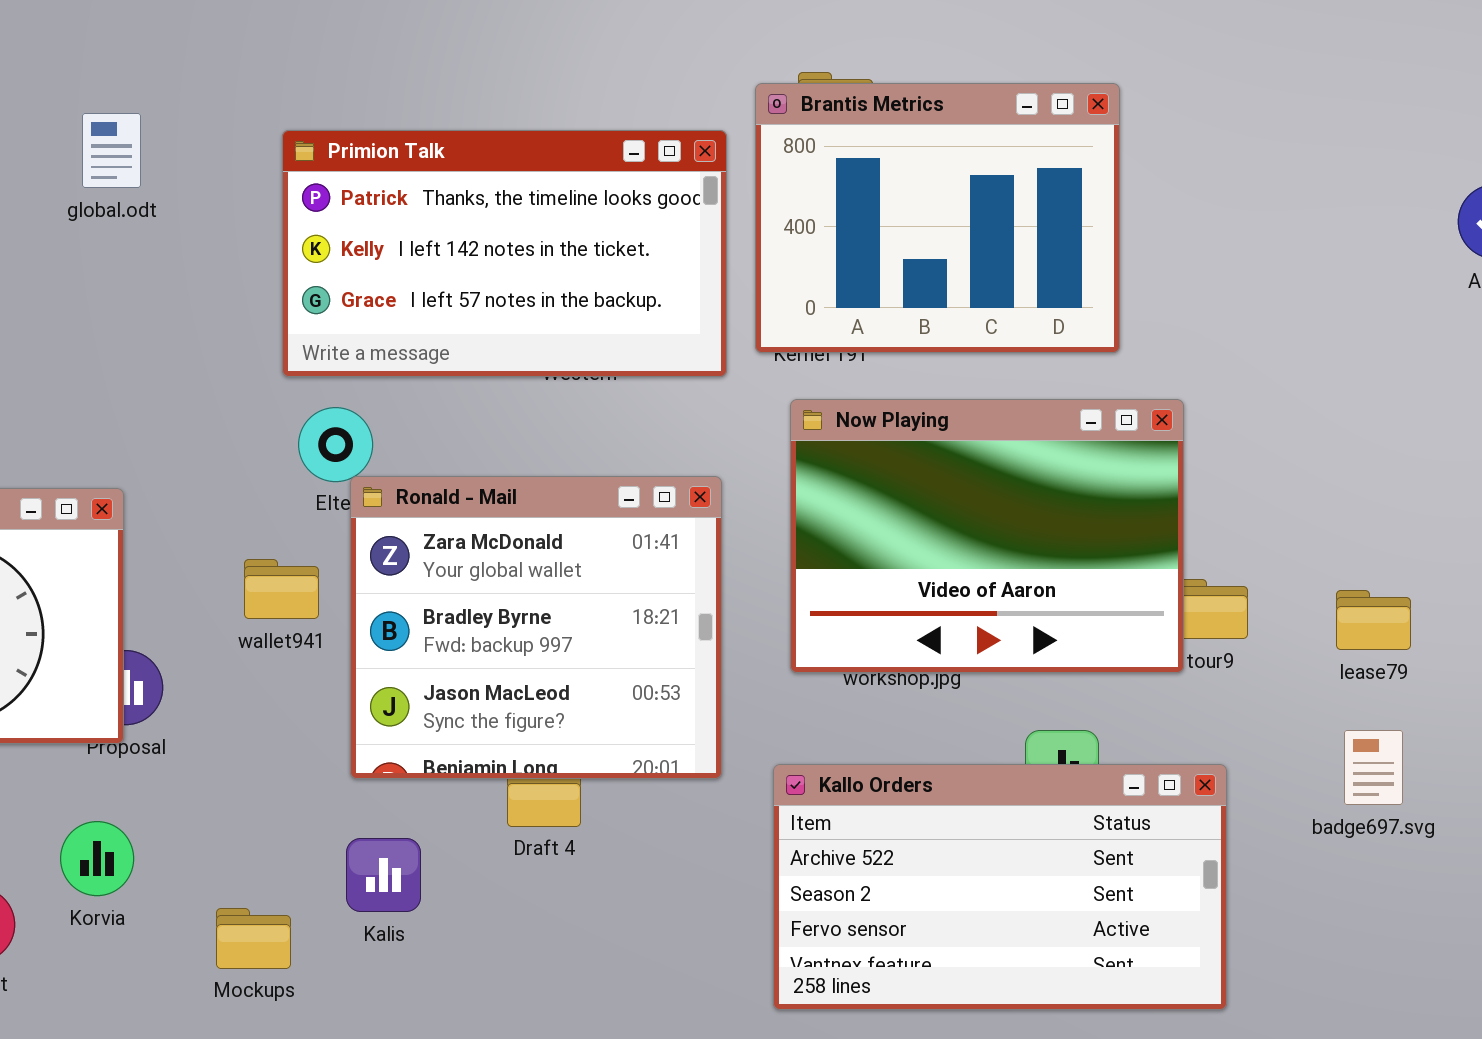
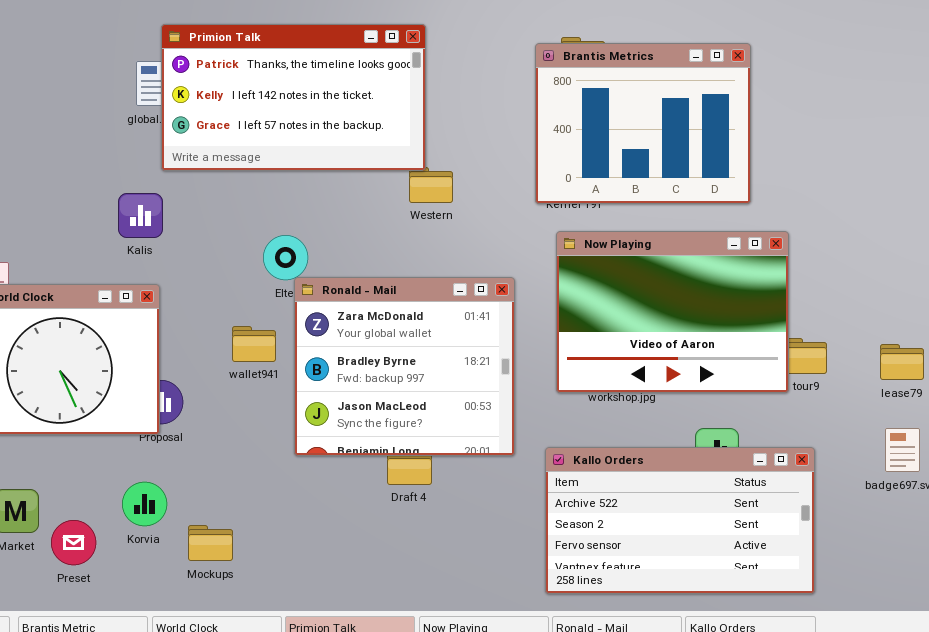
Primion Talk: [282,130,727,377] -> [161,24,426,171], moved
Kalis: [346,838,421,912] -> [118,193,163,238], moved
Mockups: [216,908,291,969] -> [188,525,233,561], moved

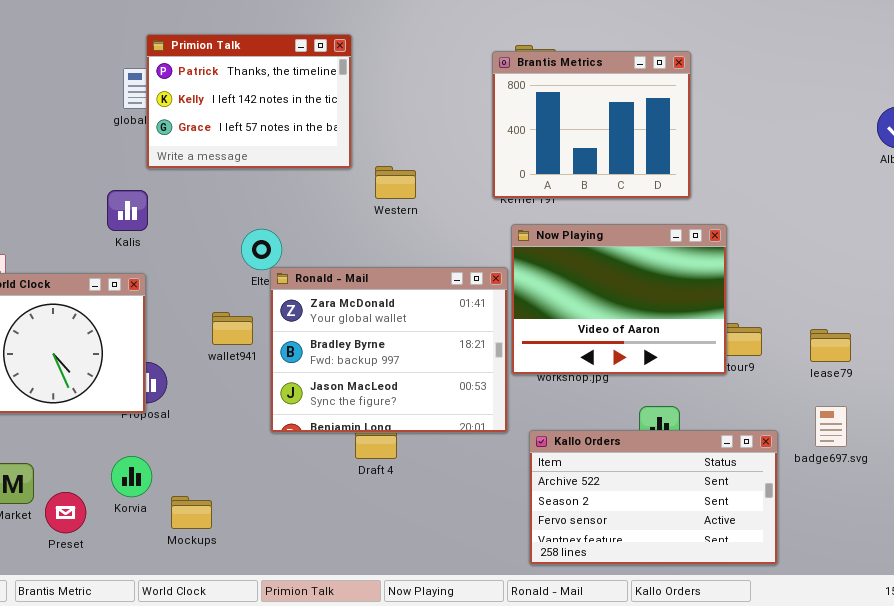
Primion Talk: [161,24,426,171] -> [146,34,352,169], resized
Ronald - Mail: [294,277,515,456] -> [270,267,508,433], resized
Kallo Orders: [545,447,815,594] -> [529,430,778,565], moved

